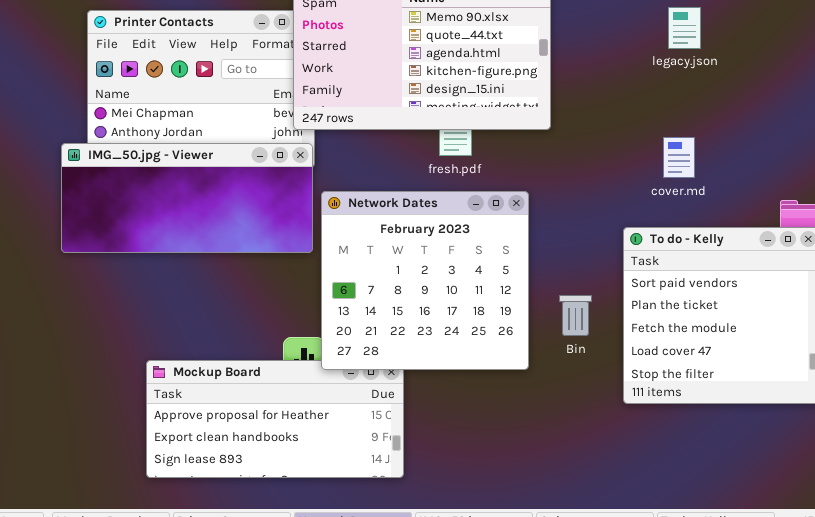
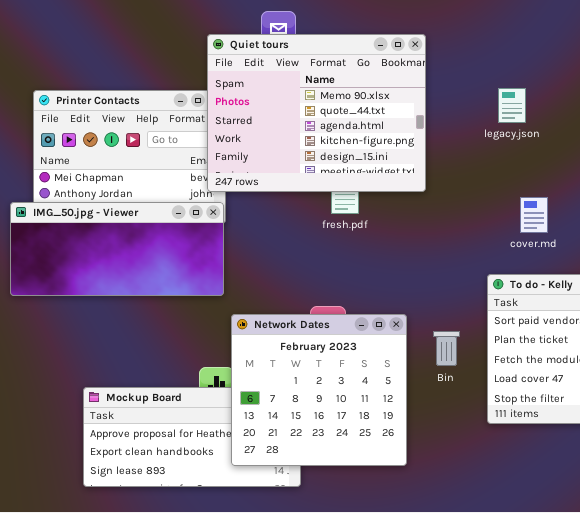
legacy.json: [668,7,701,49] -> [498,88,526,123], moved
Network Dates: [321,191,529,370] -> [231,314,407,466], moved

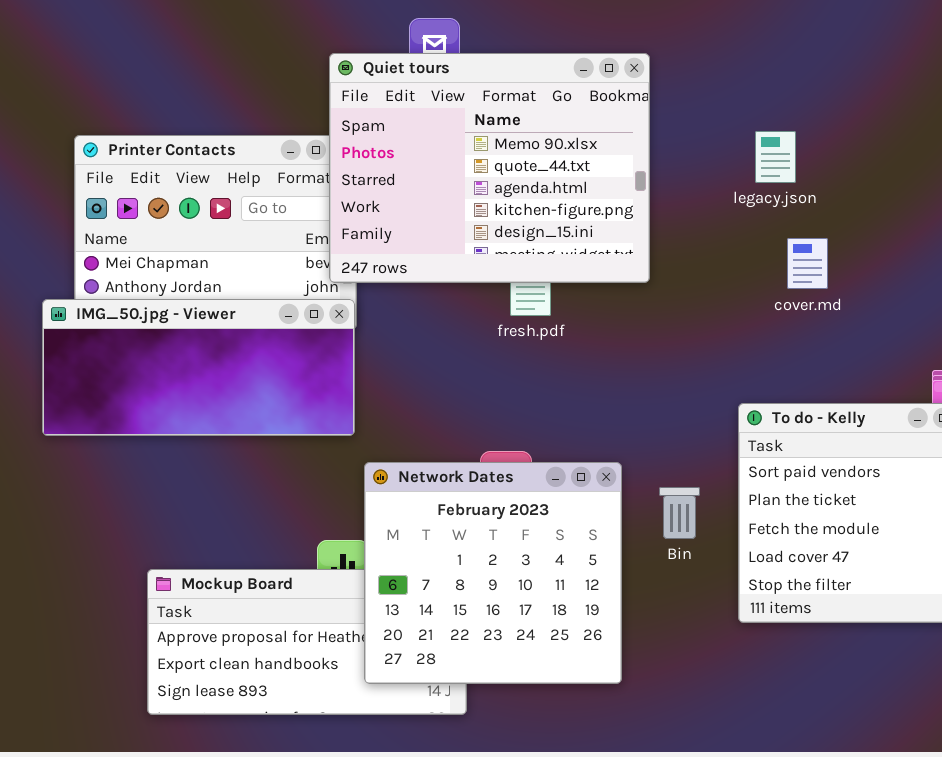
cover.md: [520,197,548,233] -> [787,238,828,289], moved

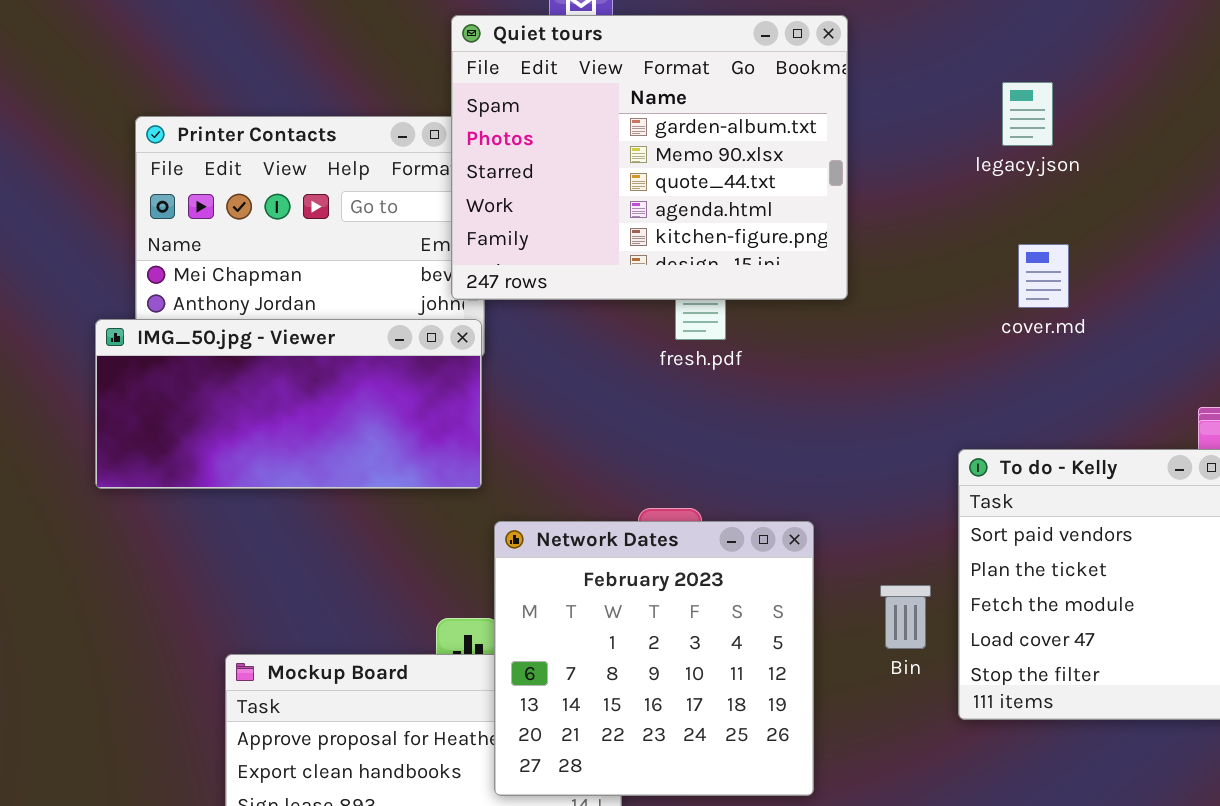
Quiet tours: [329,53,650,283] -> [451,15,848,300], scrolled up 1 row
legacy.json: [755,131,796,183] -> [1002,82,1053,146], moved
Bin: [659,487,700,539] -> [880,585,931,649], moved

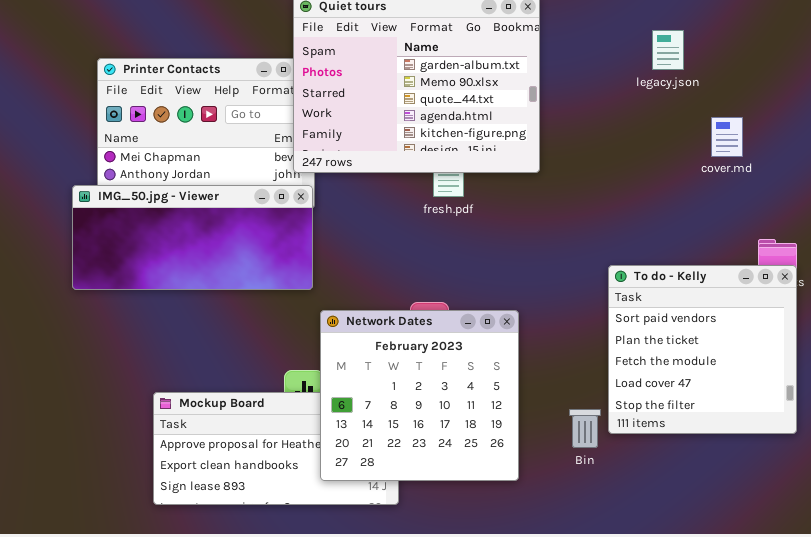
legacy.json: [1002,82,1053,146] -> [652,30,684,70], moved
cover.md: [1018,244,1069,308] -> [711,117,743,157], moved
Bin: [880,585,931,649] -> [569,409,601,448], moved

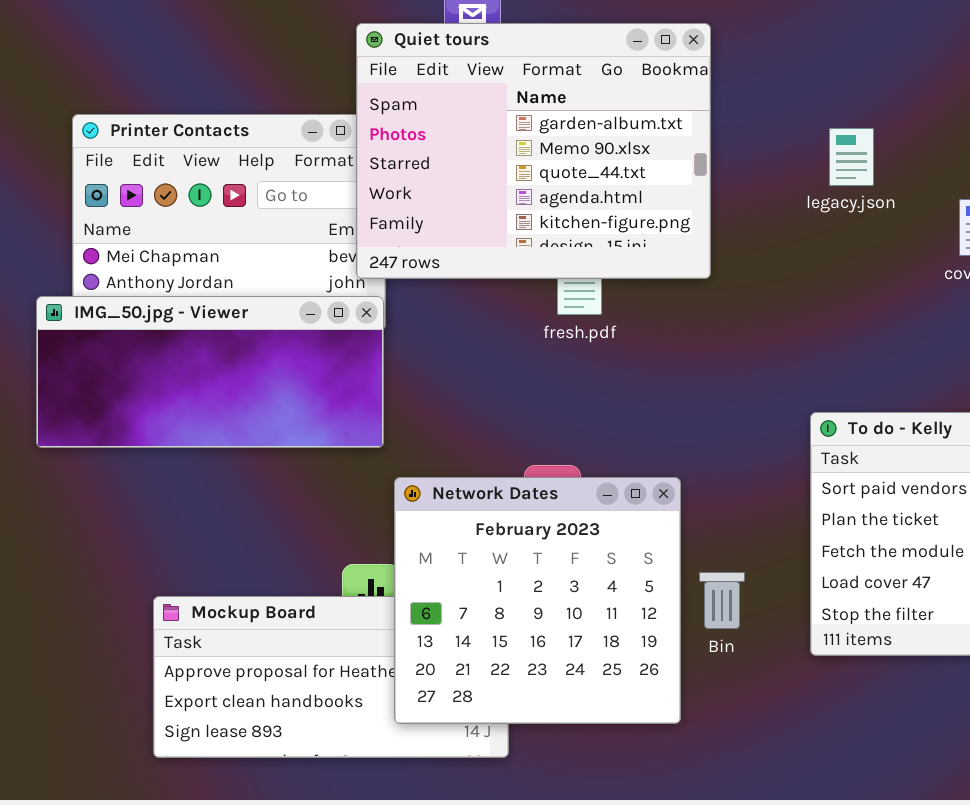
legacy.json: [652,30,684,70] -> [829,128,874,186], moved
Bin: [569,409,601,448] -> [699,572,745,629], moved

